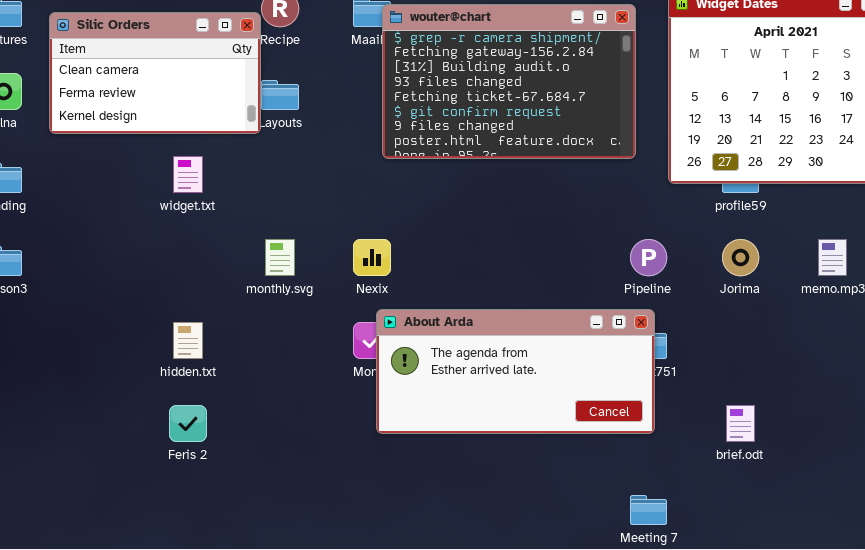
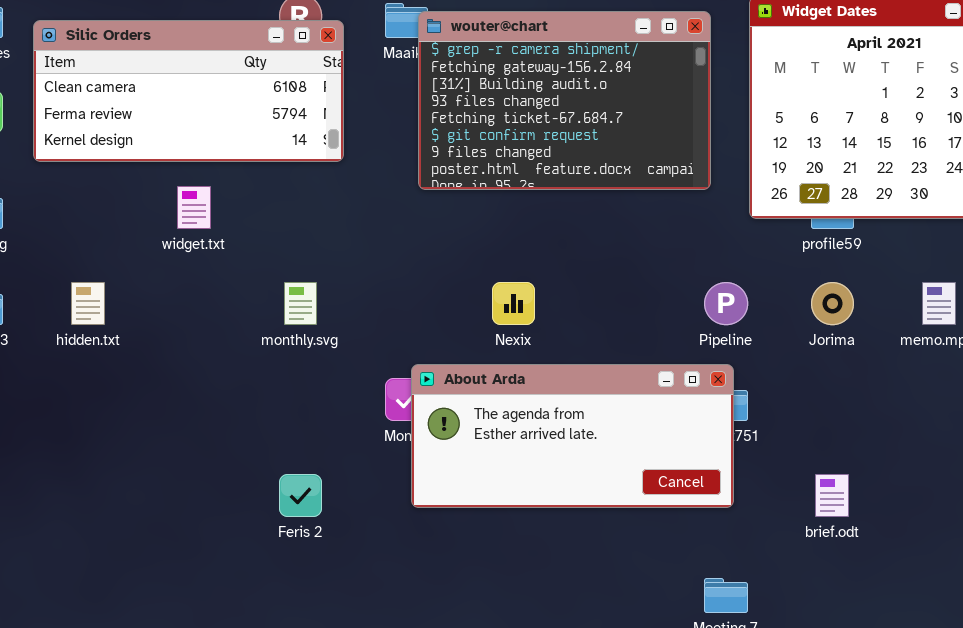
Silic Orders: [49,12,261,134] -> [33,20,344,162], resized
Nexix: [353,239,391,276] -> [492,282,535,325], moved
hidden.txt: [173,322,203,359] -> [71,282,105,325], moved
Feris 2: [169,405,207,442] -> [279,474,322,517], moved

